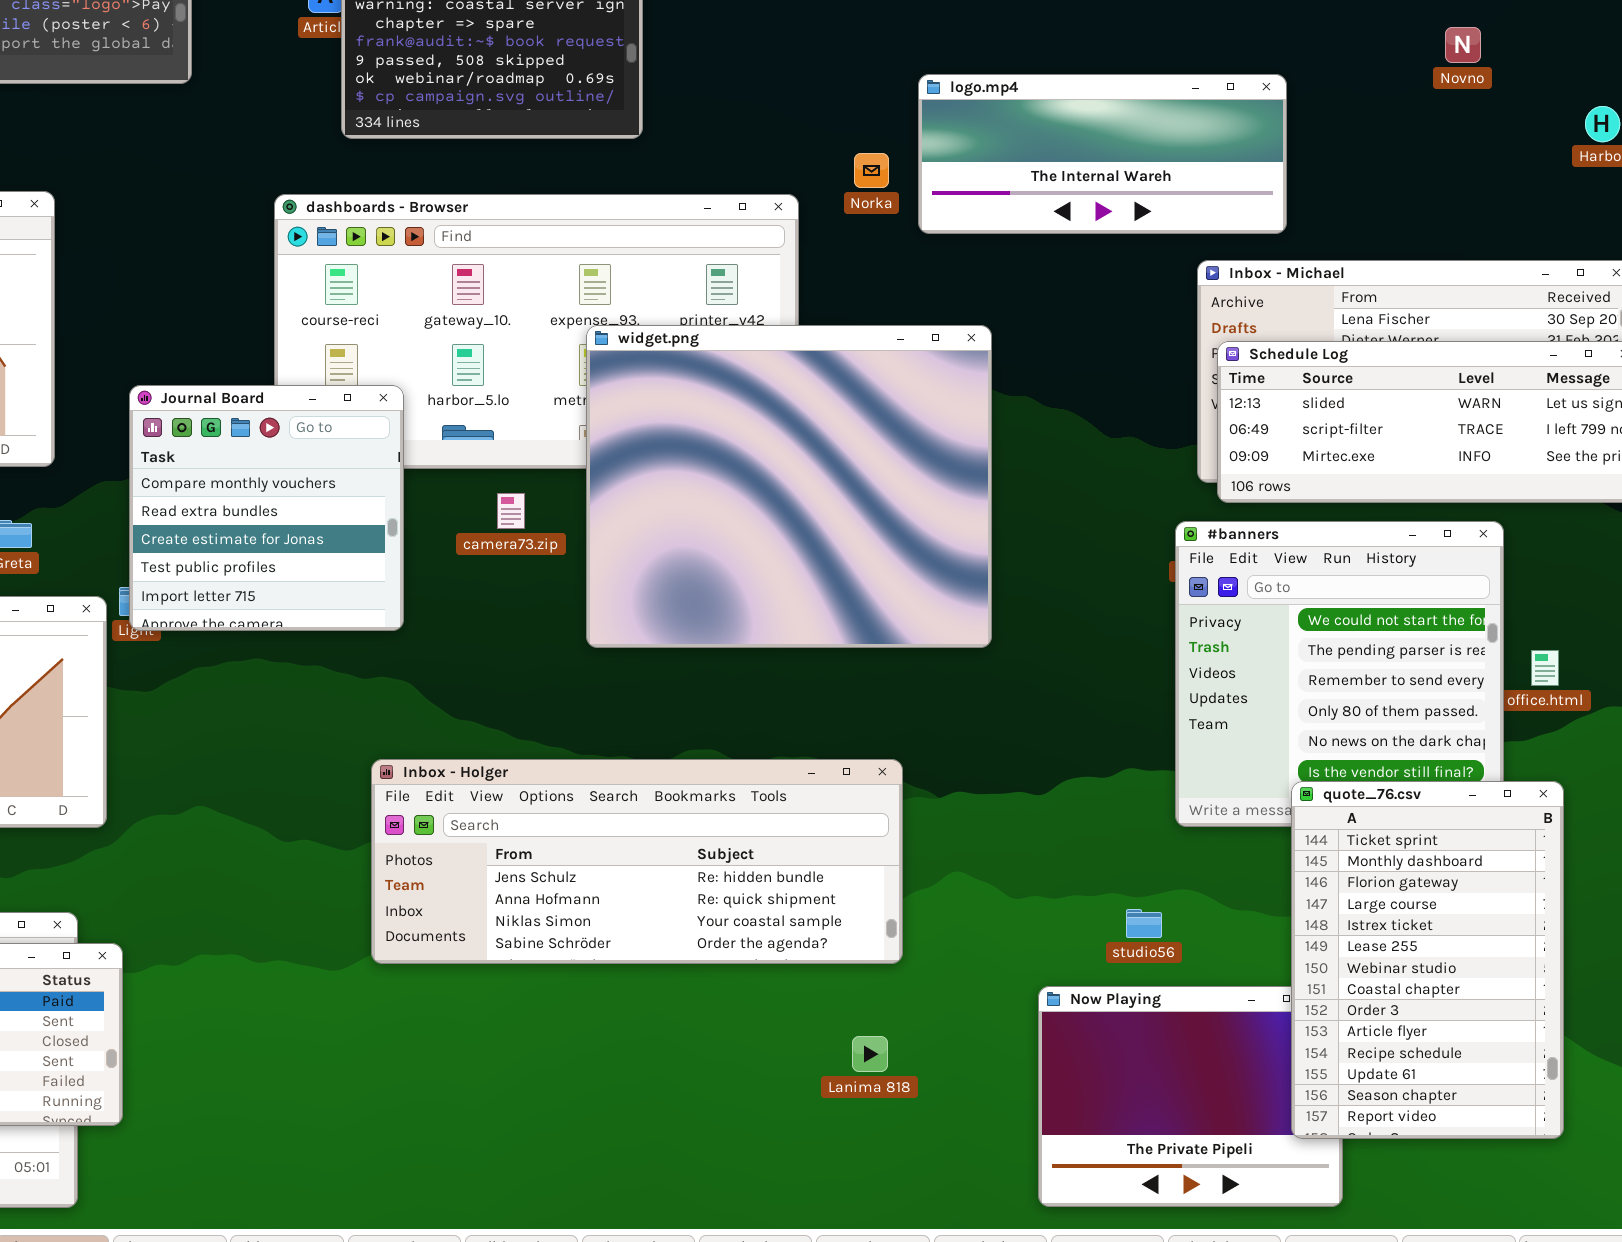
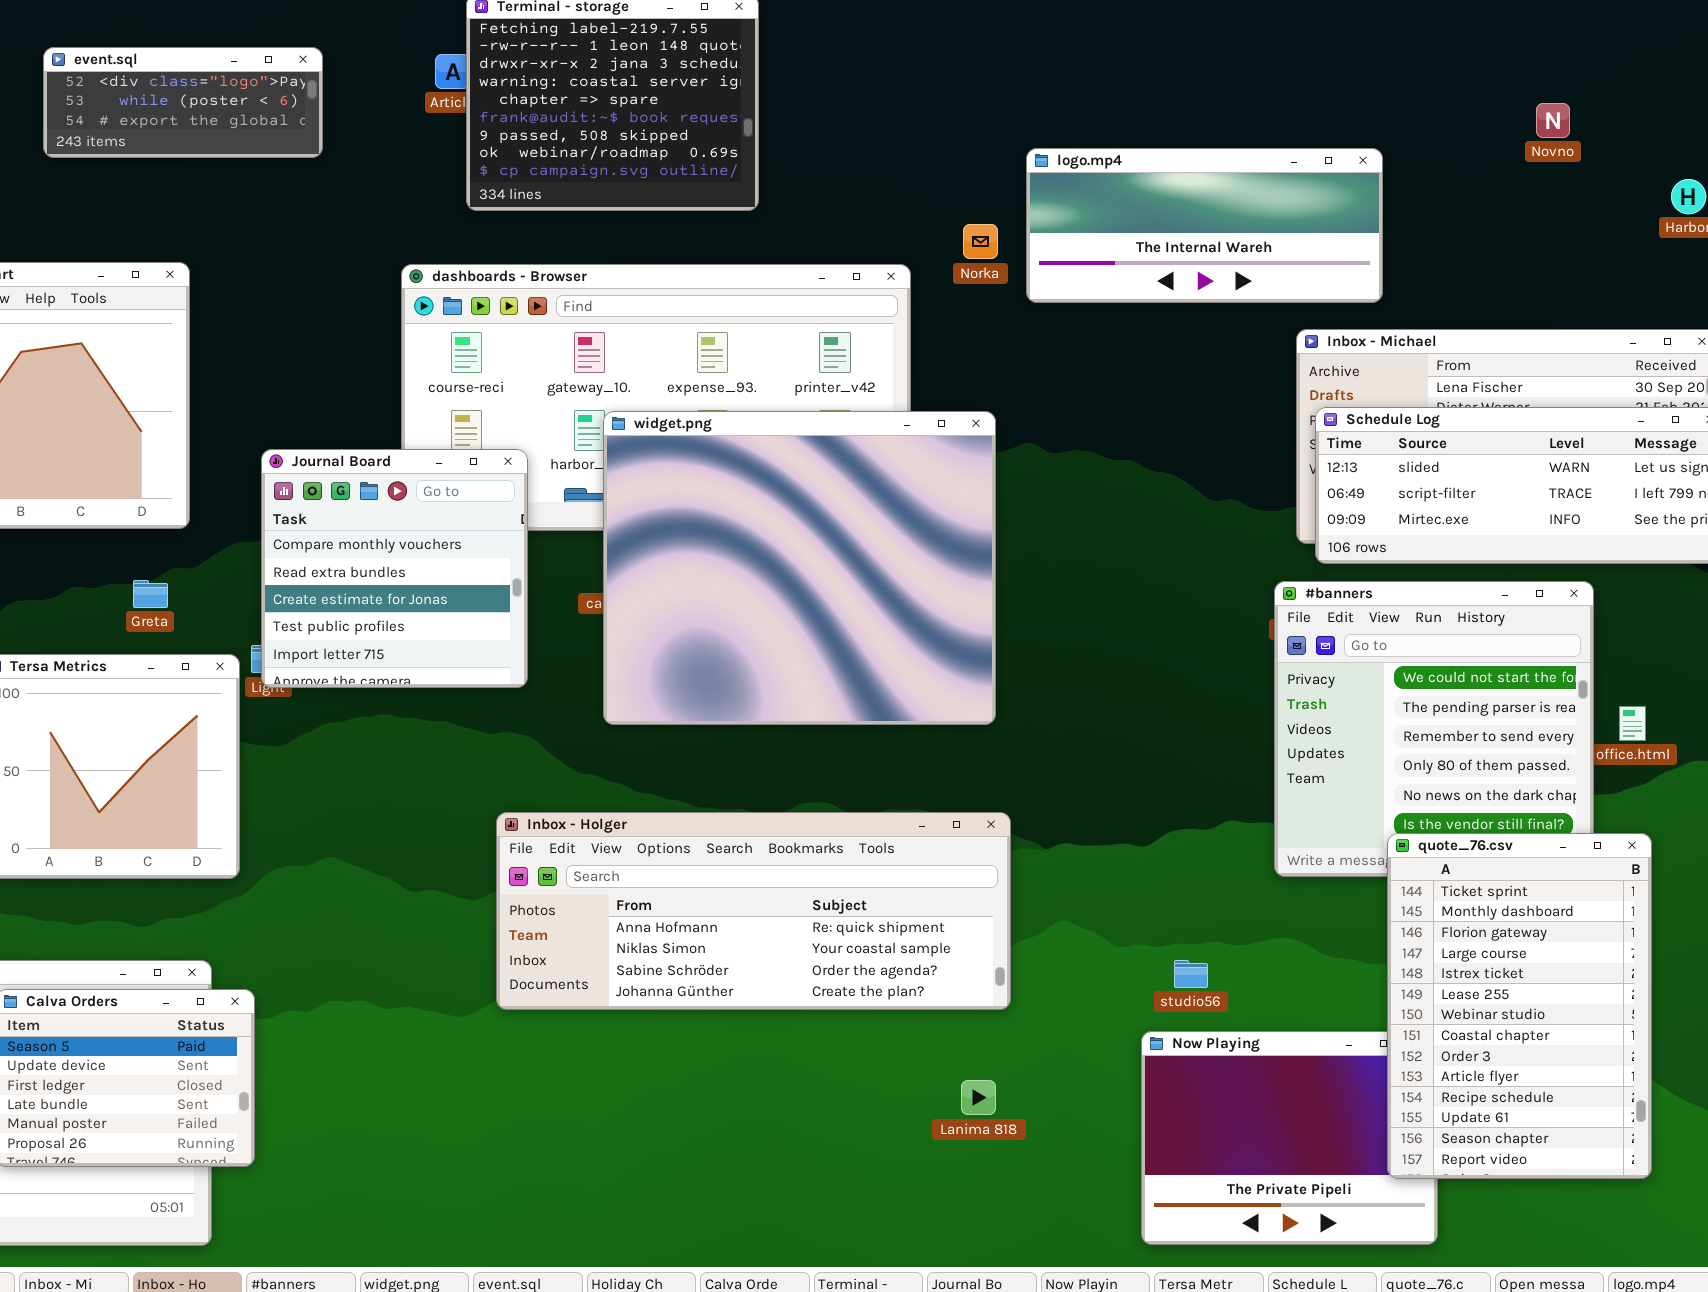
widget.png: [586,325,992,648] -> [603,411,996,725], moved
Inbox - Holger: [371,759,903,964] -> [496,812,1011,1010], scrolled down 1 row
studio56: [1126,909,1162,938] -> [1174,960,1208,988], moved

